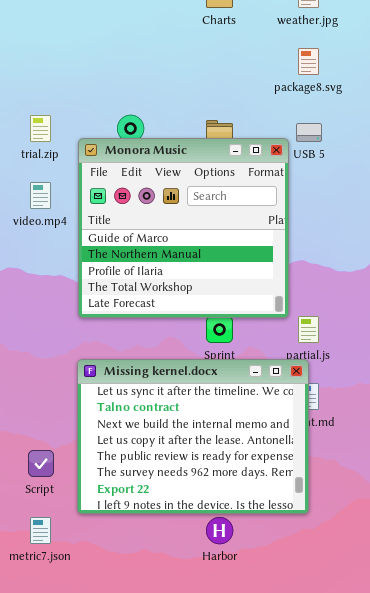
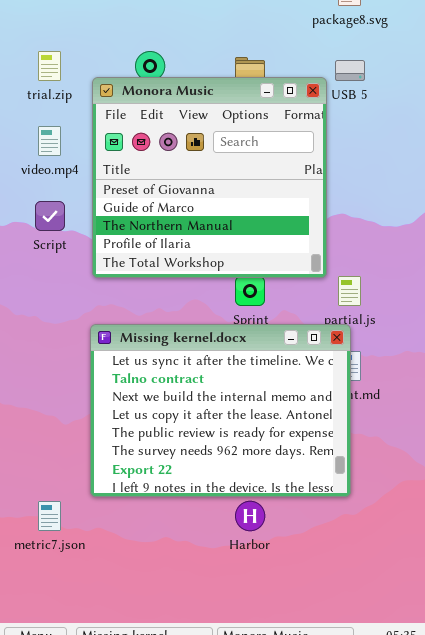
Monora Music: [78,138,289,318] -> [92,77,327,278], scrolled up 1 row
Script: [28,450,54,477] -> [35,201,65,231], moved

